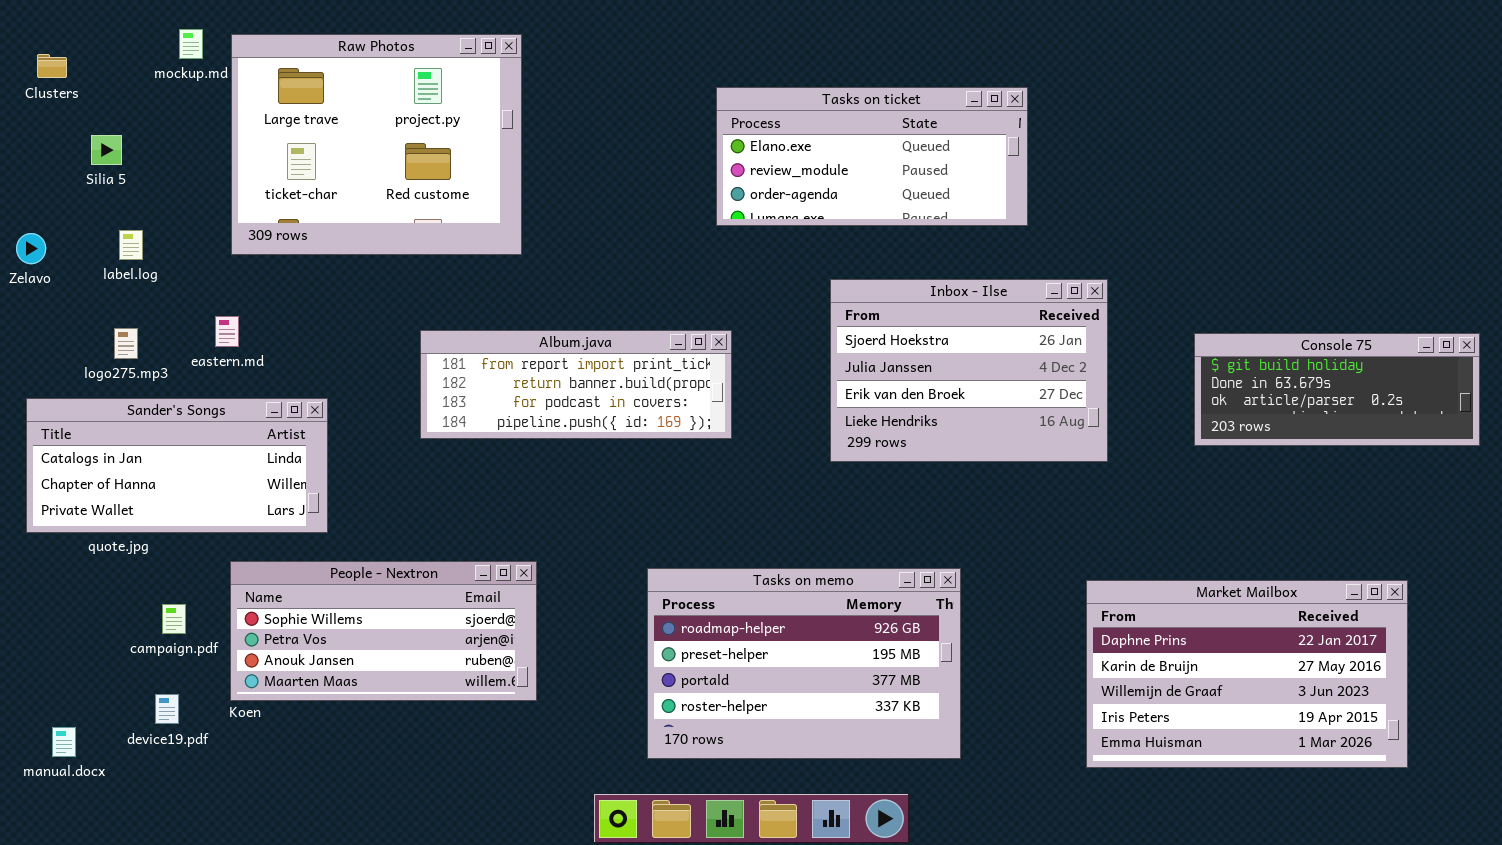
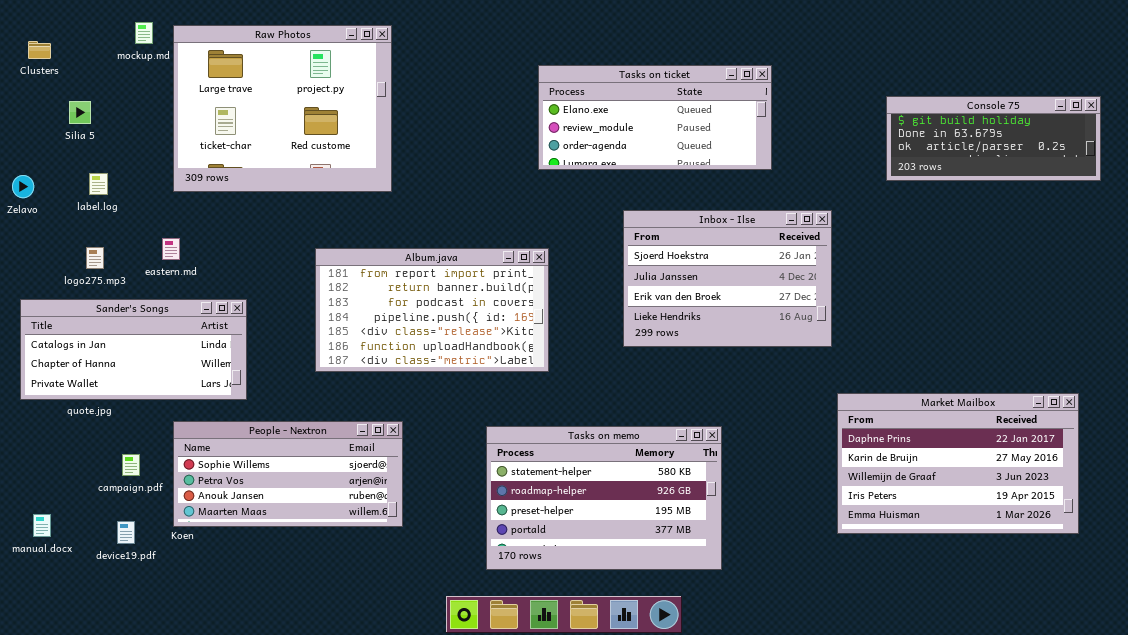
Album.java: [420,330,732,439] -> [315,248,549,372], resized
Console 75: [1194,333,1480,446] -> [886,96,1101,181], moved
Tasks on memo: [647,568,961,759] -> [486,426,722,570], scrolled up 1 row
Market Mailbox: [1086,580,1408,768] -> [837,393,1079,534], moved
manual.docx: [52,727,76,757] -> [33,514,51,537], moved

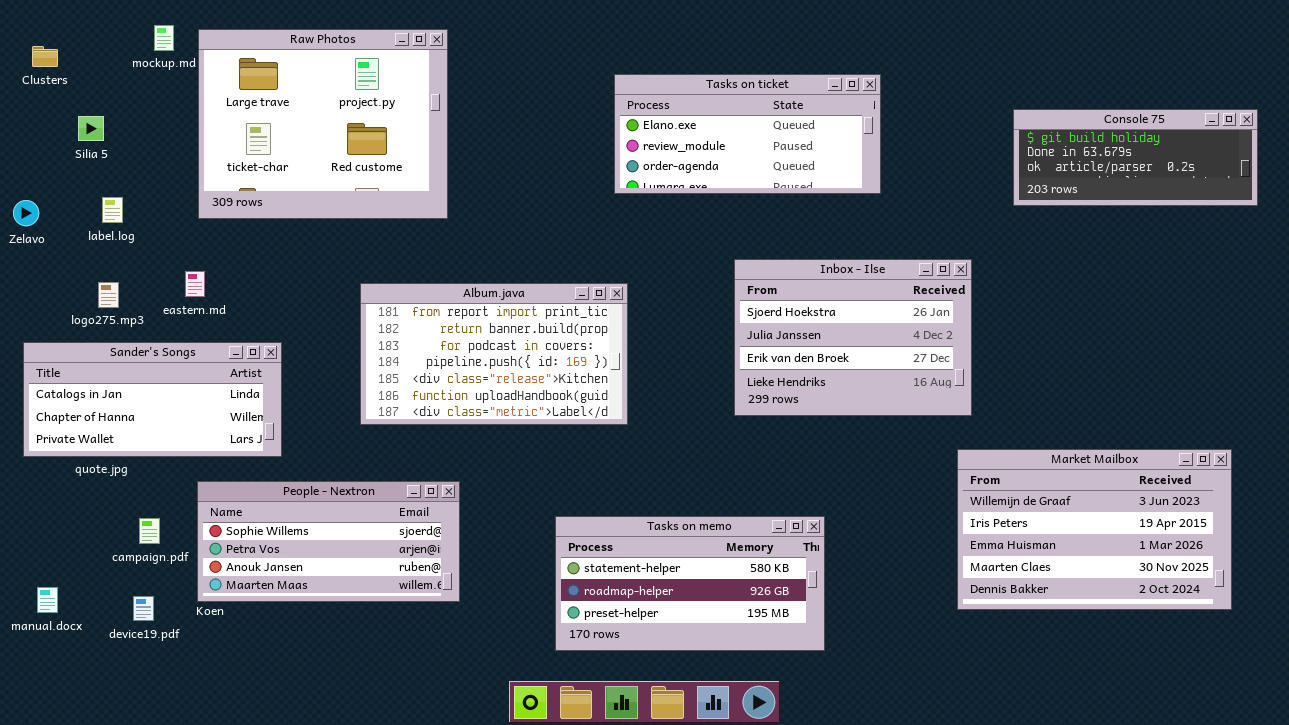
Inbox - Ilse: [623,210,832,347] -> [734,259,972,416], moved
Market Mailbox: [837,393,1079,534] -> [957,449,1232,610], scrolled down 2 rows
Tasks on memo: [486,426,722,570] -> [555,516,825,651], resized

